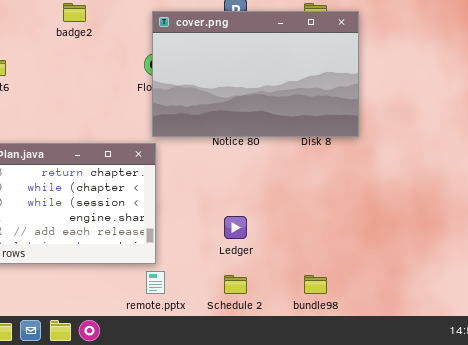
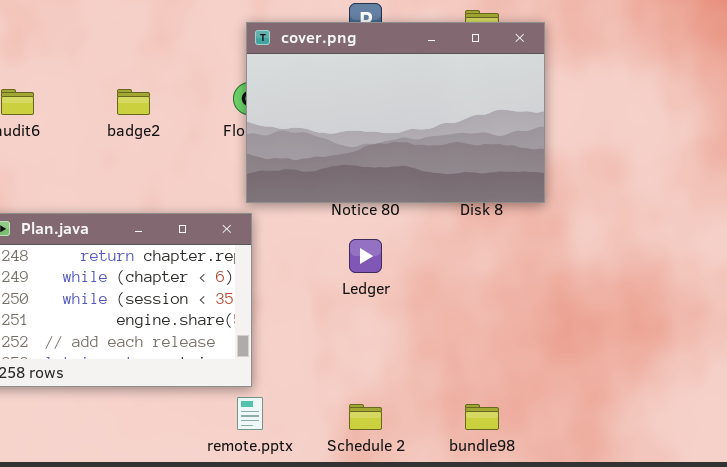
badge2: [63,3,86,22] -> [117,89,150,115], moved
Ledger: [224,216,247,239] -> [349,239,382,273], moved

